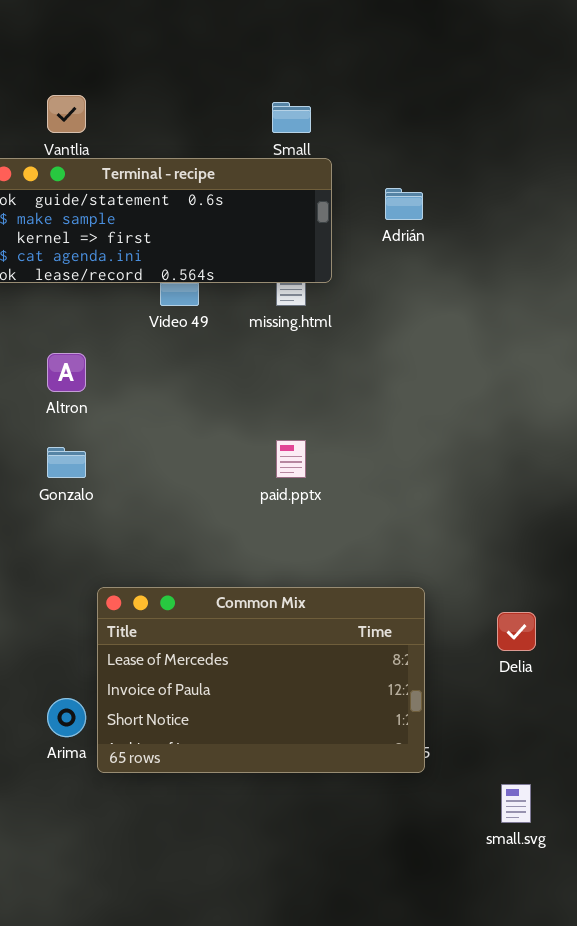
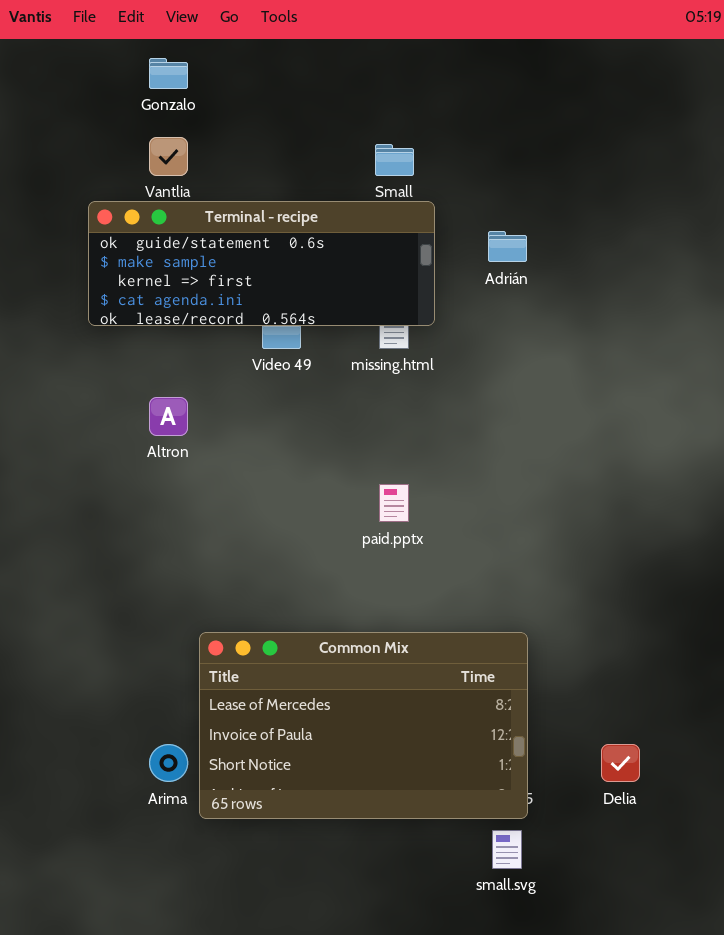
Gonzalo: [47,447,86,478] -> [149,58,188,89], moved
Delia: [497,612,536,651] -> [601,744,640,782], moved
small.svg: [501,784,531,823] -> [492,830,522,869], moved

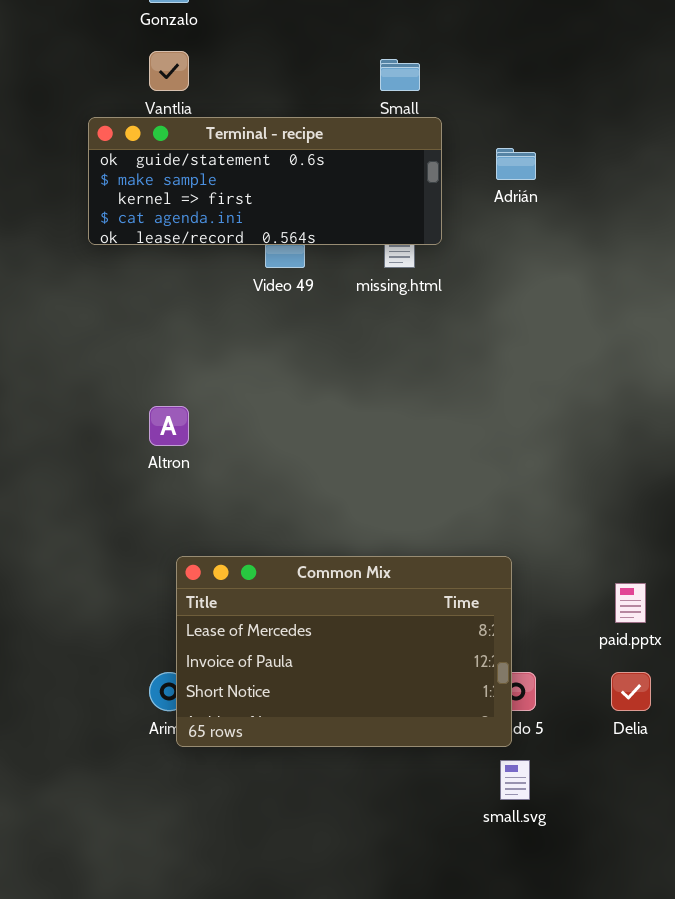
Altron: [149,397,188,436] -> [149,406,189,446], moved
paid.pptx: [379,484,409,522] -> [615,583,646,623], moved
Common Mix: [199,632,528,819] -> [176,556,512,747], moved

